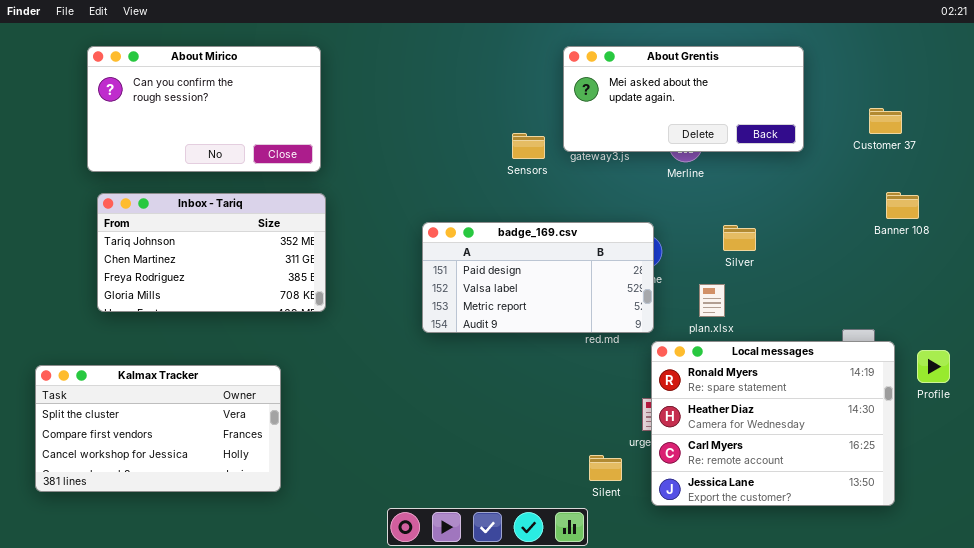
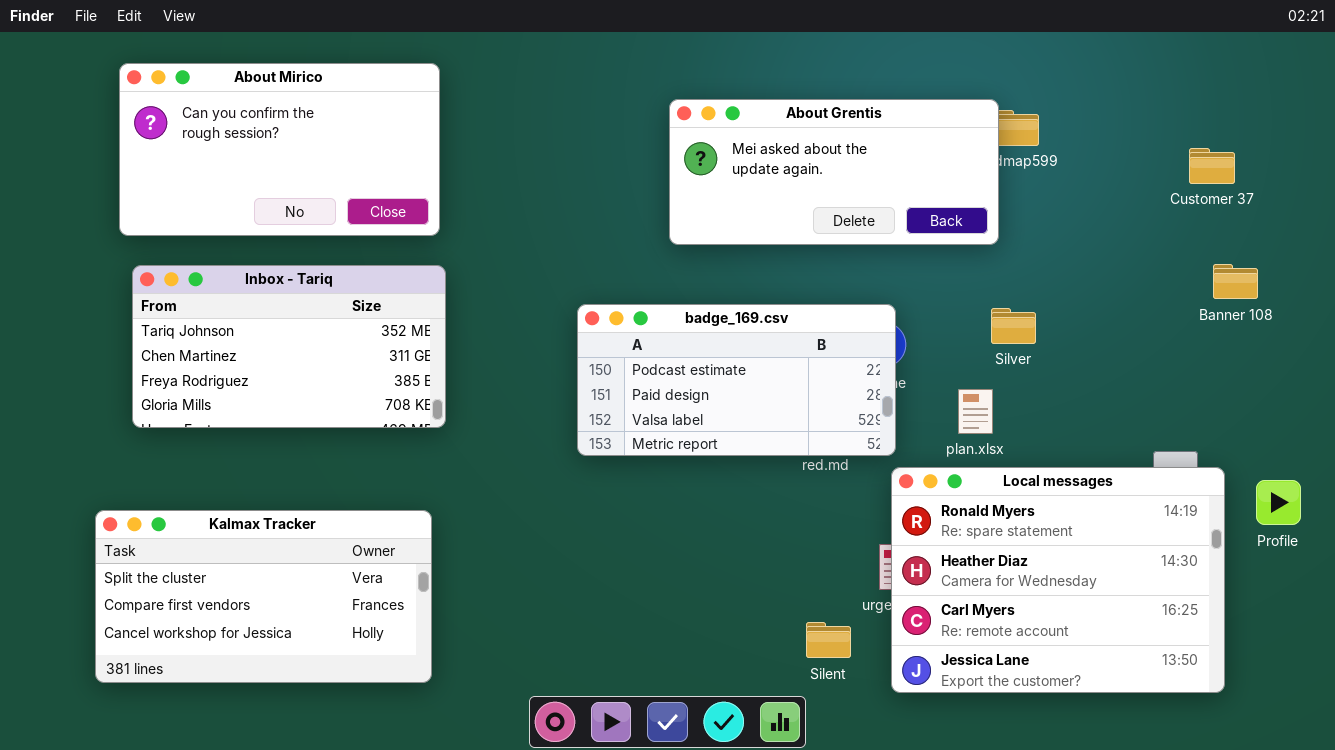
About Grentis: [563,46,804,152] -> [669,99,999,245], moved
badge_169.csv: [422,222,654,333] -> [577,304,896,456], scrolled up 1 row
Kalmax Tracker: [35,365,281,492] -> [95,510,432,683], moved

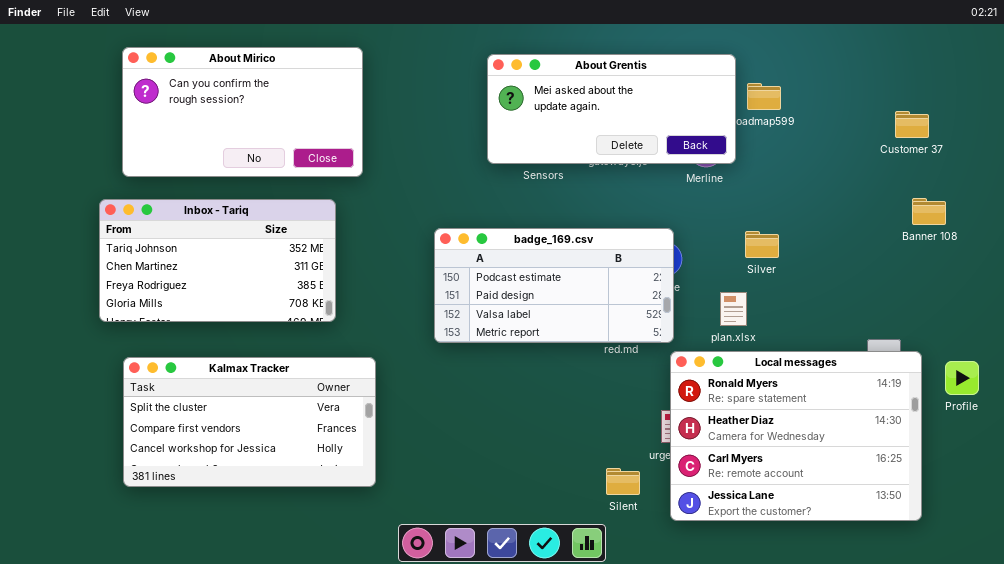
About Mirico: [119,63,440,236] -> [122,47,363,177], moved
About Grentis: [669,99,999,245] -> [487,54,736,164], moved
Kalmax Tracker: [95,510,432,683] -> [123,357,376,487], moved

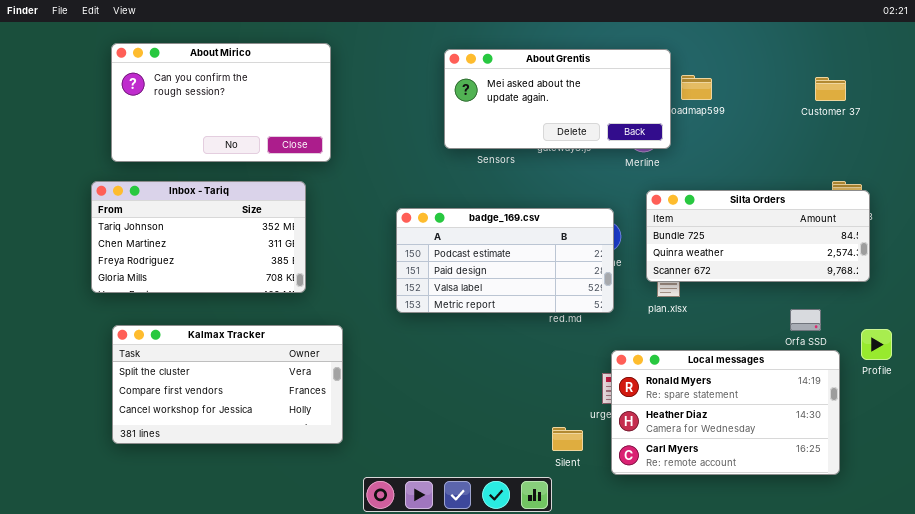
Customer 37: [895,111,929,138] -> [815,77,846,101], moved
Silta Orders: none -> [646,190,870,282], opened
Local messages: [670,351,922,521] -> [611,350,840,475], resized

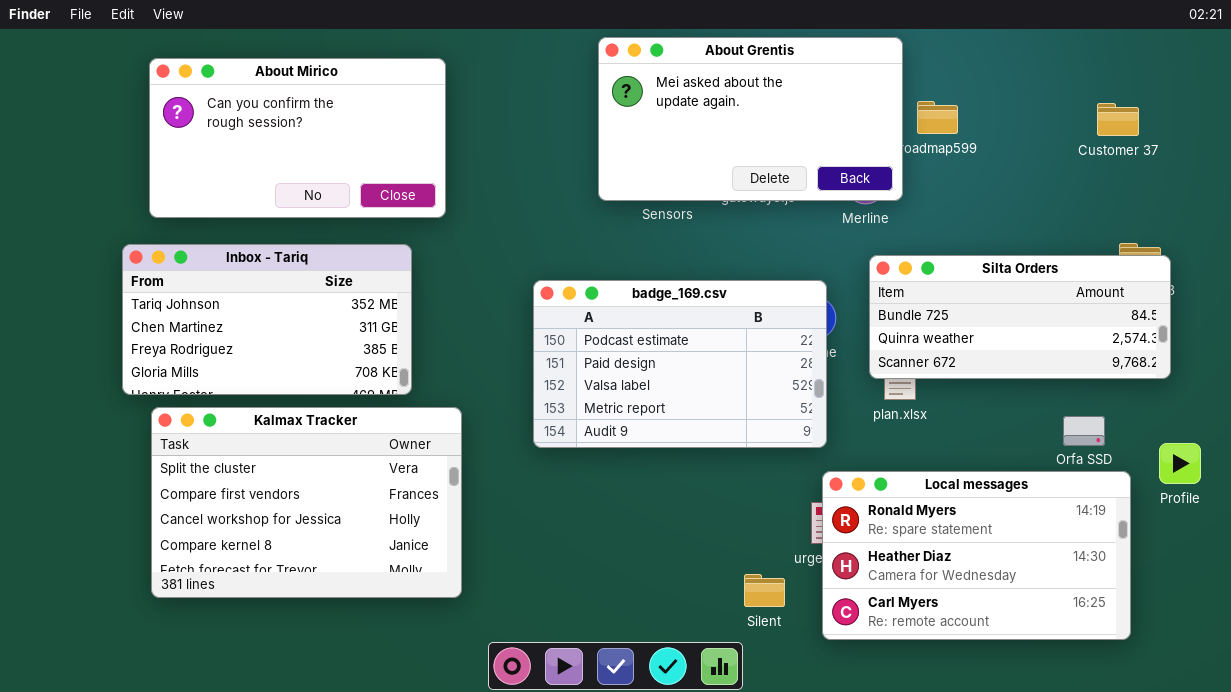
About Grentis: [444,49,671,149] -> [598,37,903,201], resized
badge_169.csv: [396,208,614,313] -> [533,280,827,448], resized
Kalmax Tracker: [112,325,343,444] -> [151,407,462,598], resized

